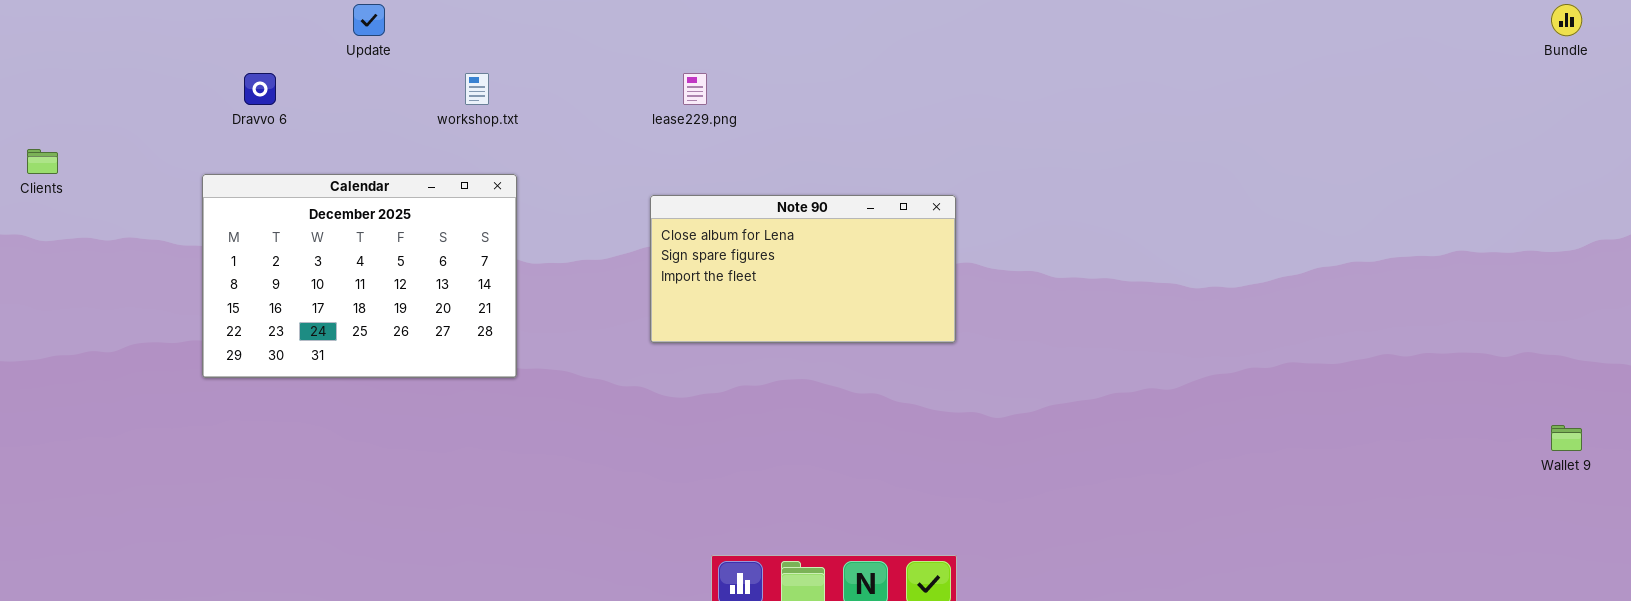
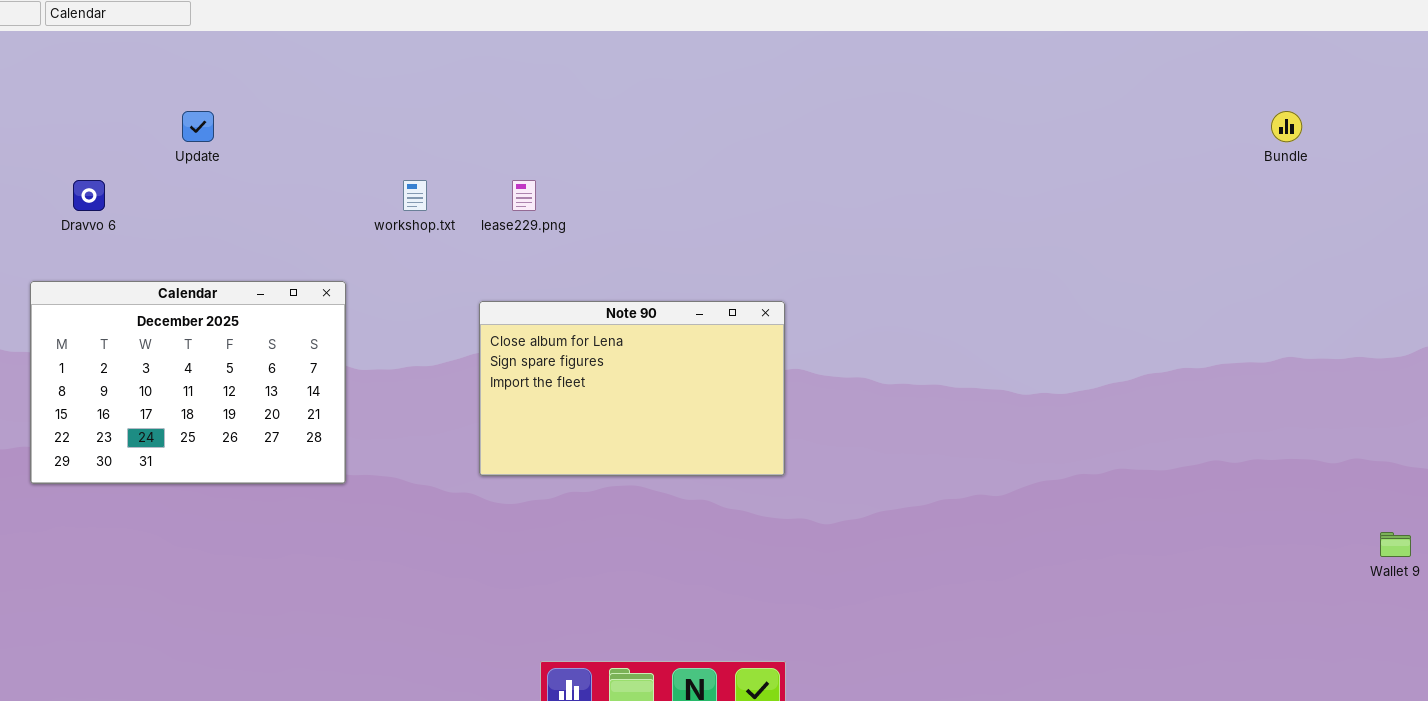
Bundle: [1551,4,1582,36] -> [1271,111,1302,142], moved
workshop.txt: [465,73,489,105] -> [403,180,427,211], moved
Note 90: [650,195,956,343] -> [479,301,785,476], resized

